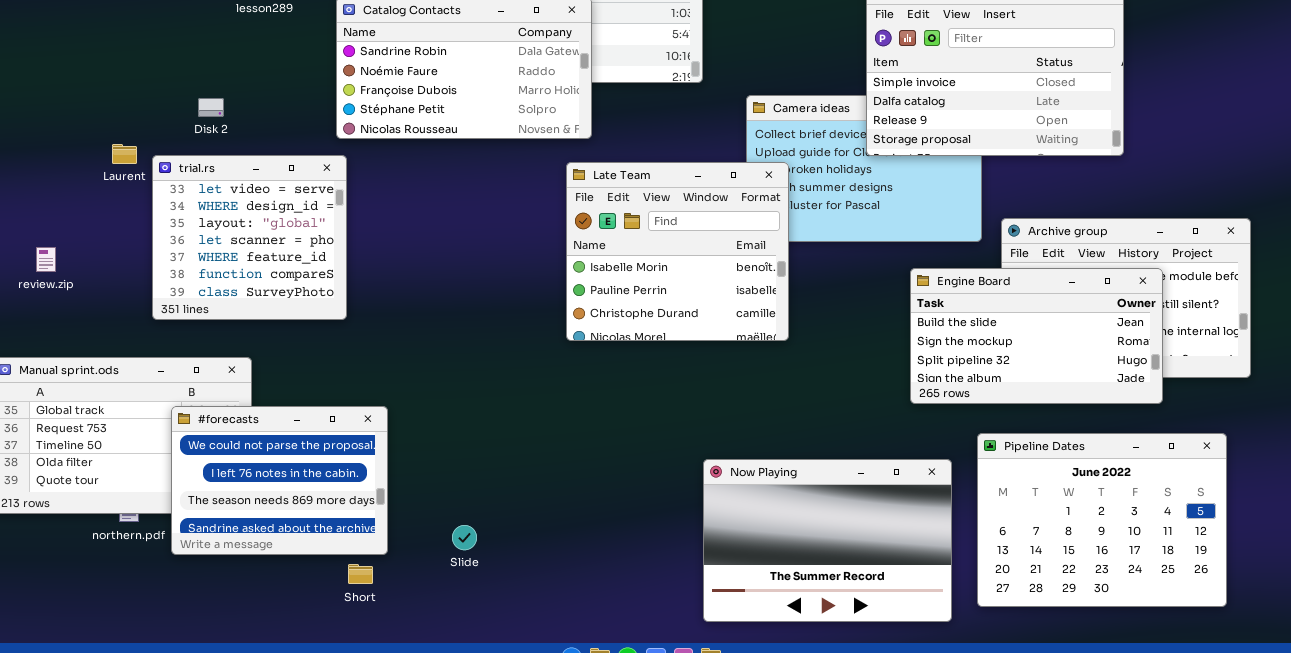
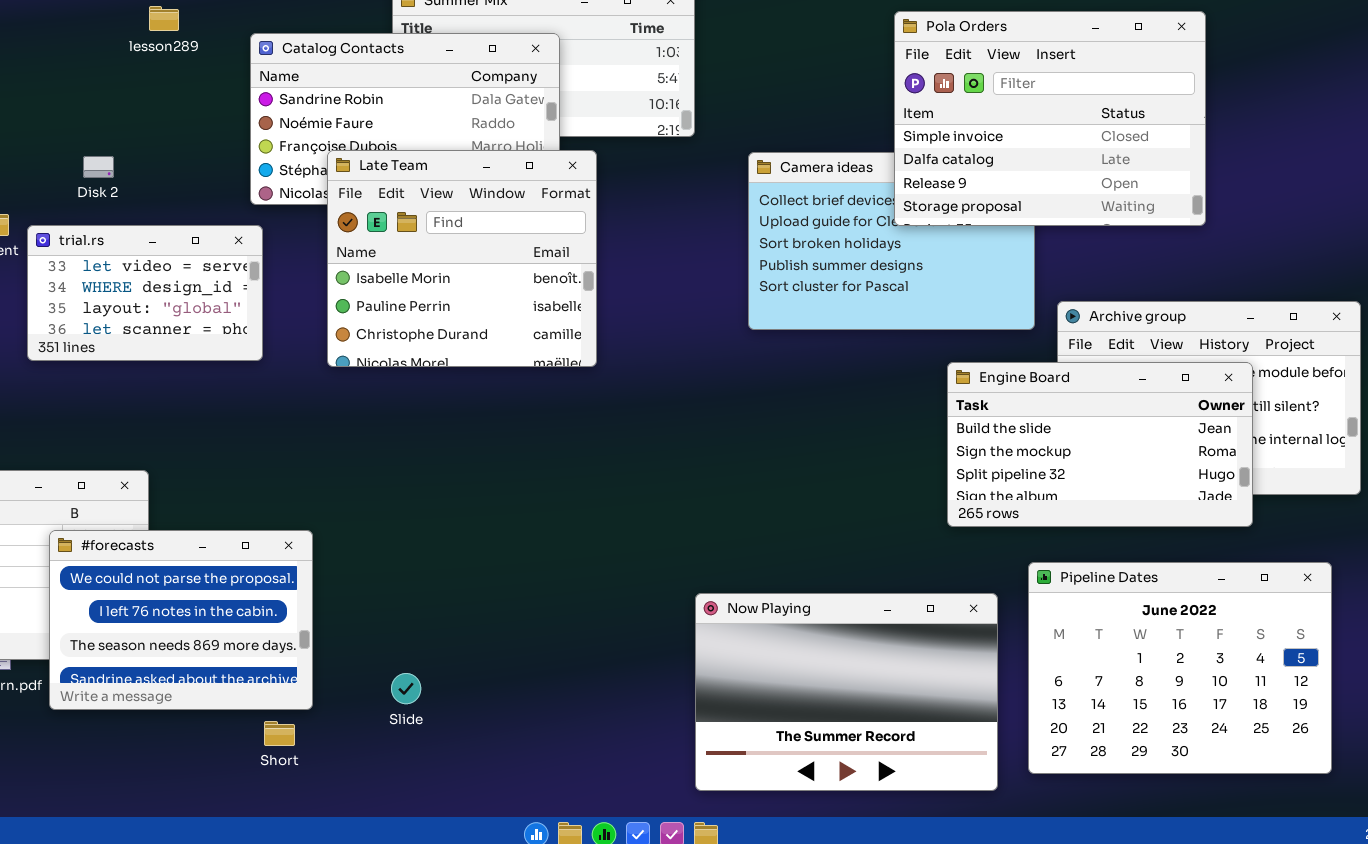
trial.rs: [152,155,347,320] -> [27,225,263,361], resized
Late Team: [566,162,789,341] -> [327,150,597,367], moved

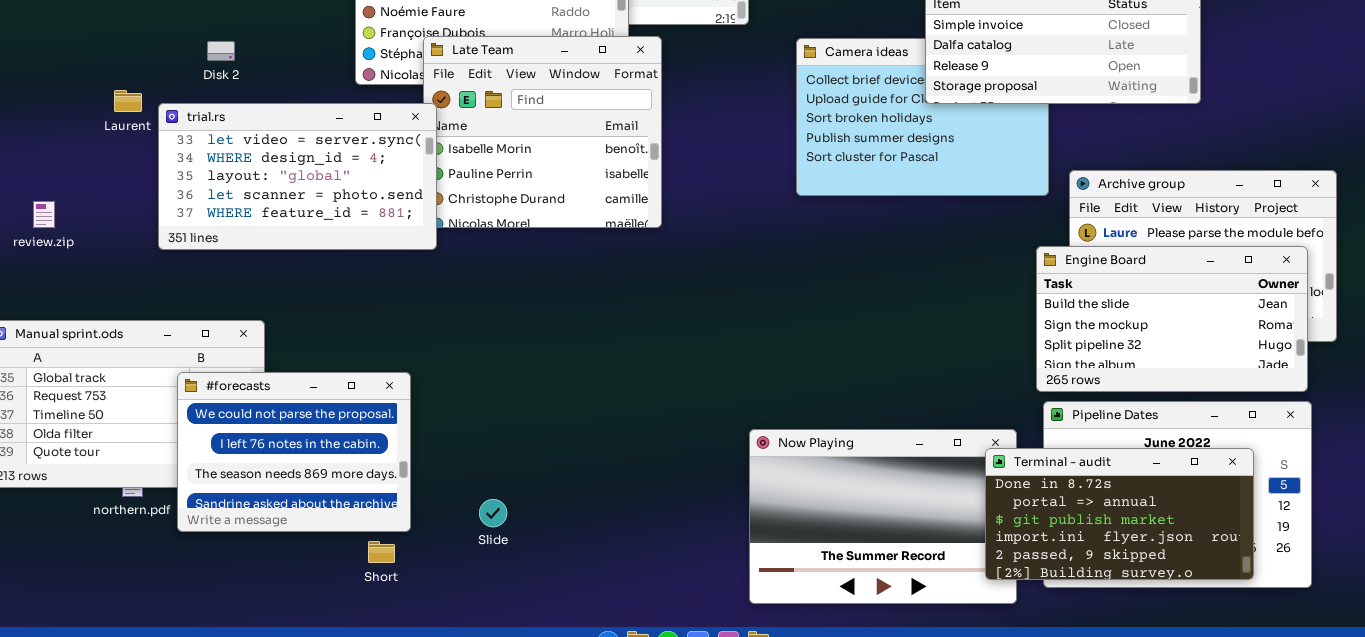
trial.rs: [27,225,263,361] -> [158,103,437,250], resized
Engine Board: [947,362,1253,527] -> [1036,246,1308,392], moved
Terminal - audit: none -> [985,448,1254,580], opened

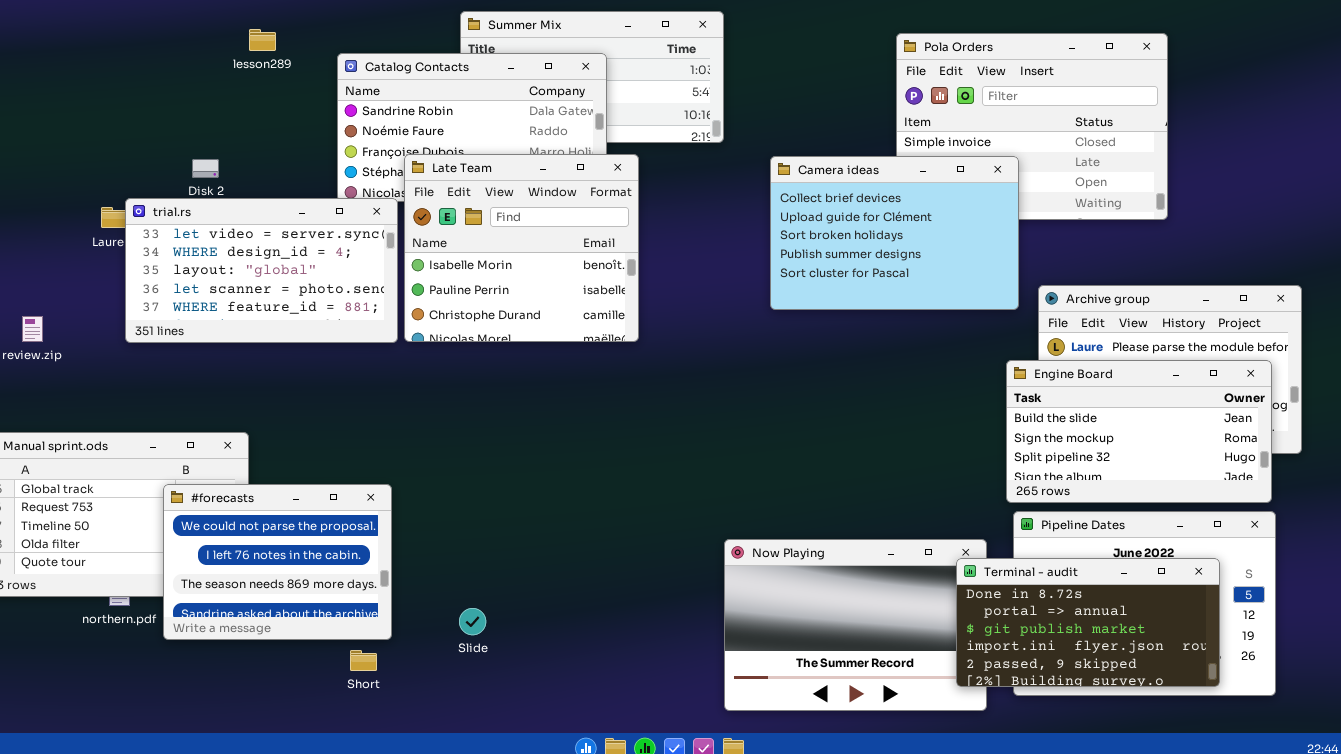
Camera ideas: [796,38,1049,196] -> [770,156,1019,310], raised
trial.rs: [158,103,437,250] -> [125,198,398,343], moved

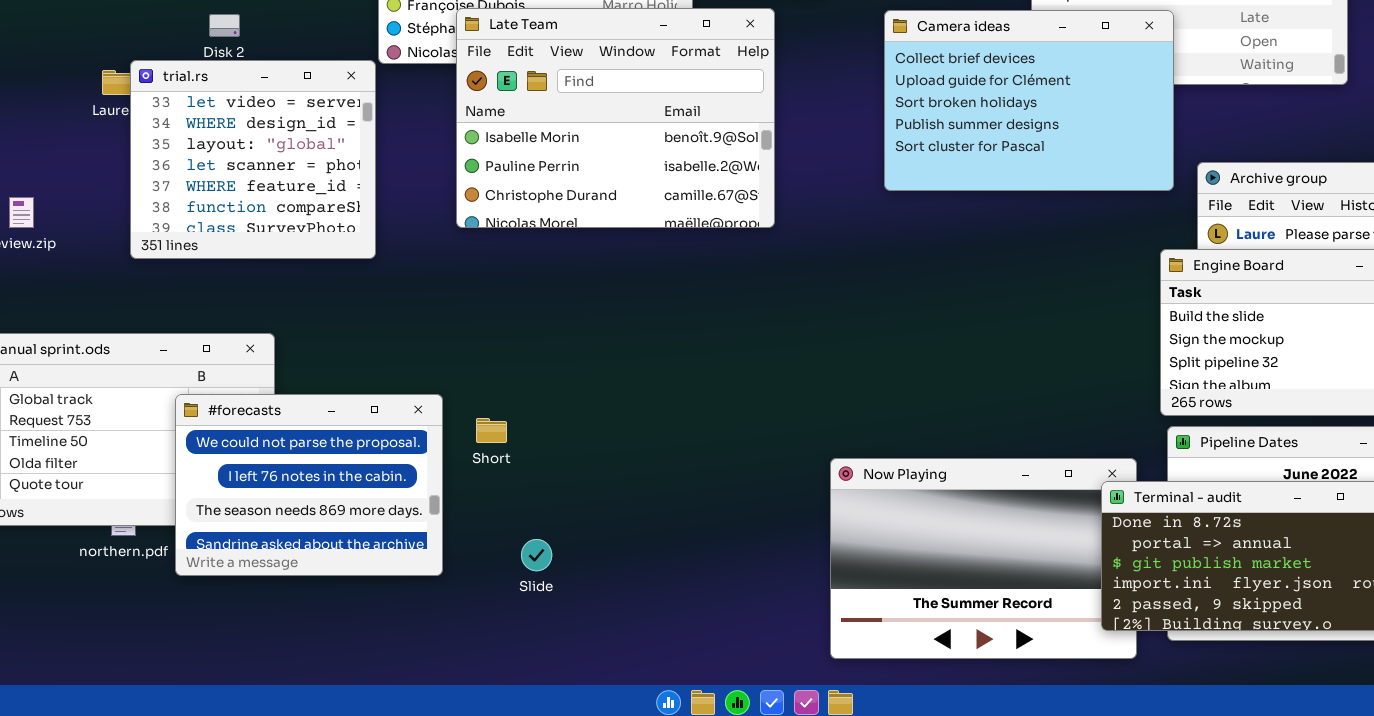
Late Team: [404,154,639,342] -> [456,8,775,228], resized
trial.rs: [125,198,398,343] -> [130,60,376,259], resized
Short: [350,650,377,671] -> [476,418,507,443], moved

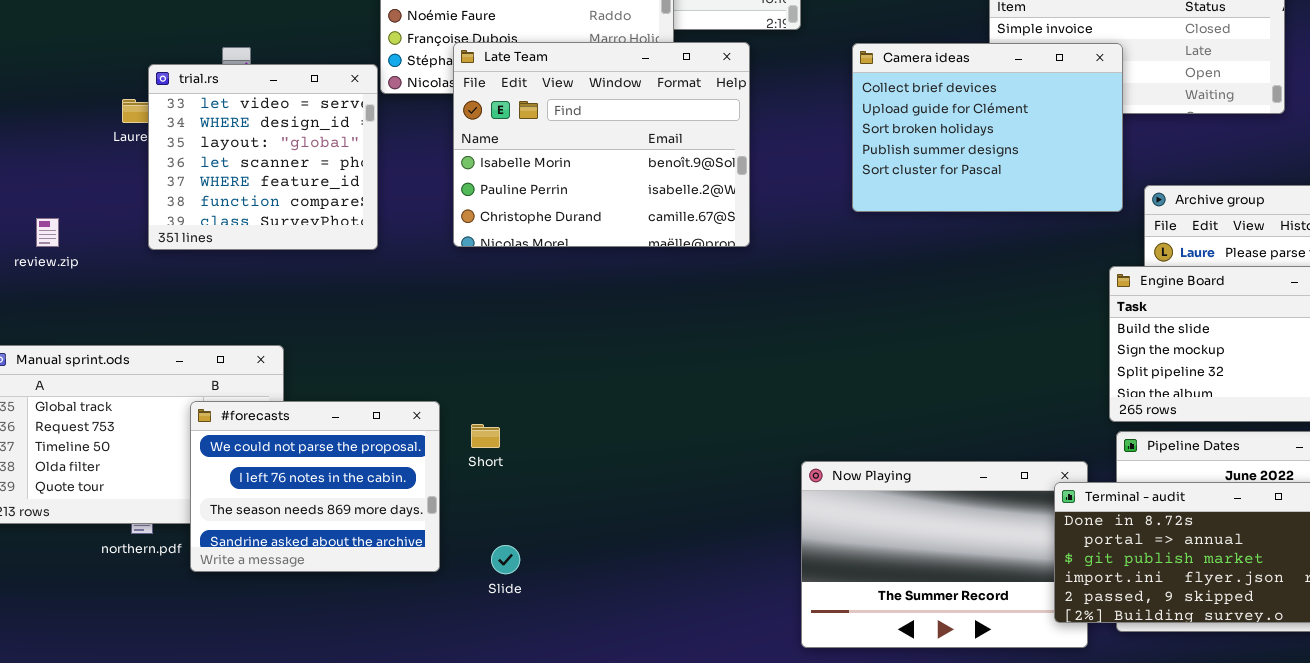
trial.rs: [130,60,376,259] -> [148,64,378,250], moved
Slide: [521,539,552,571] -> [491,545,520,574], moved

